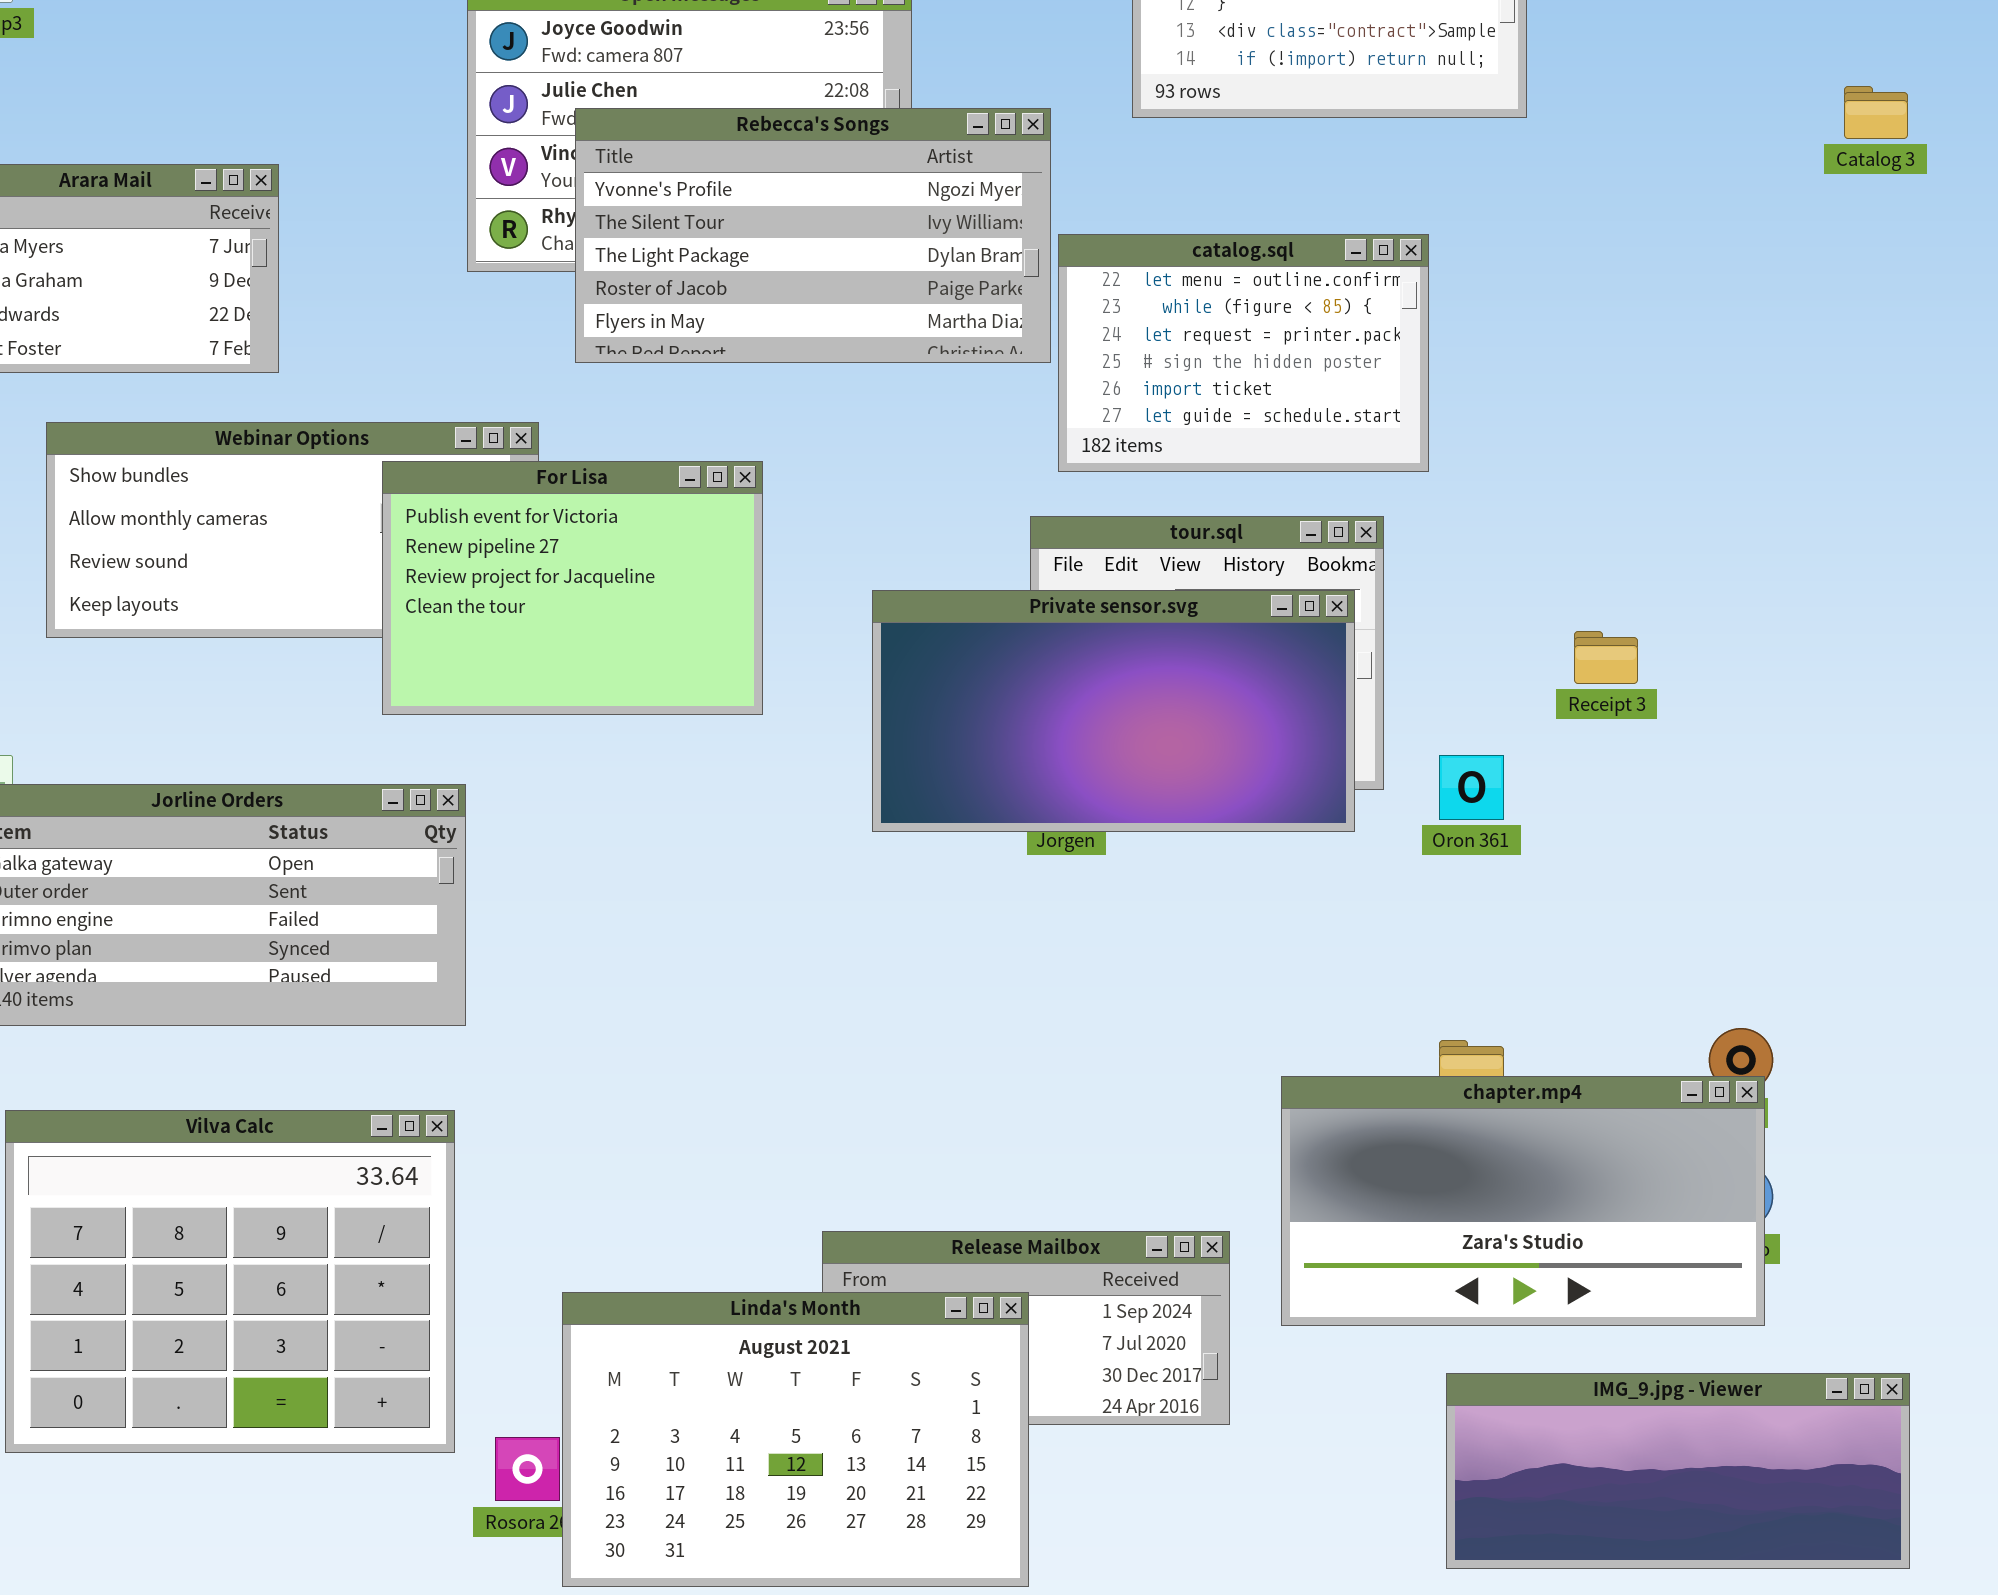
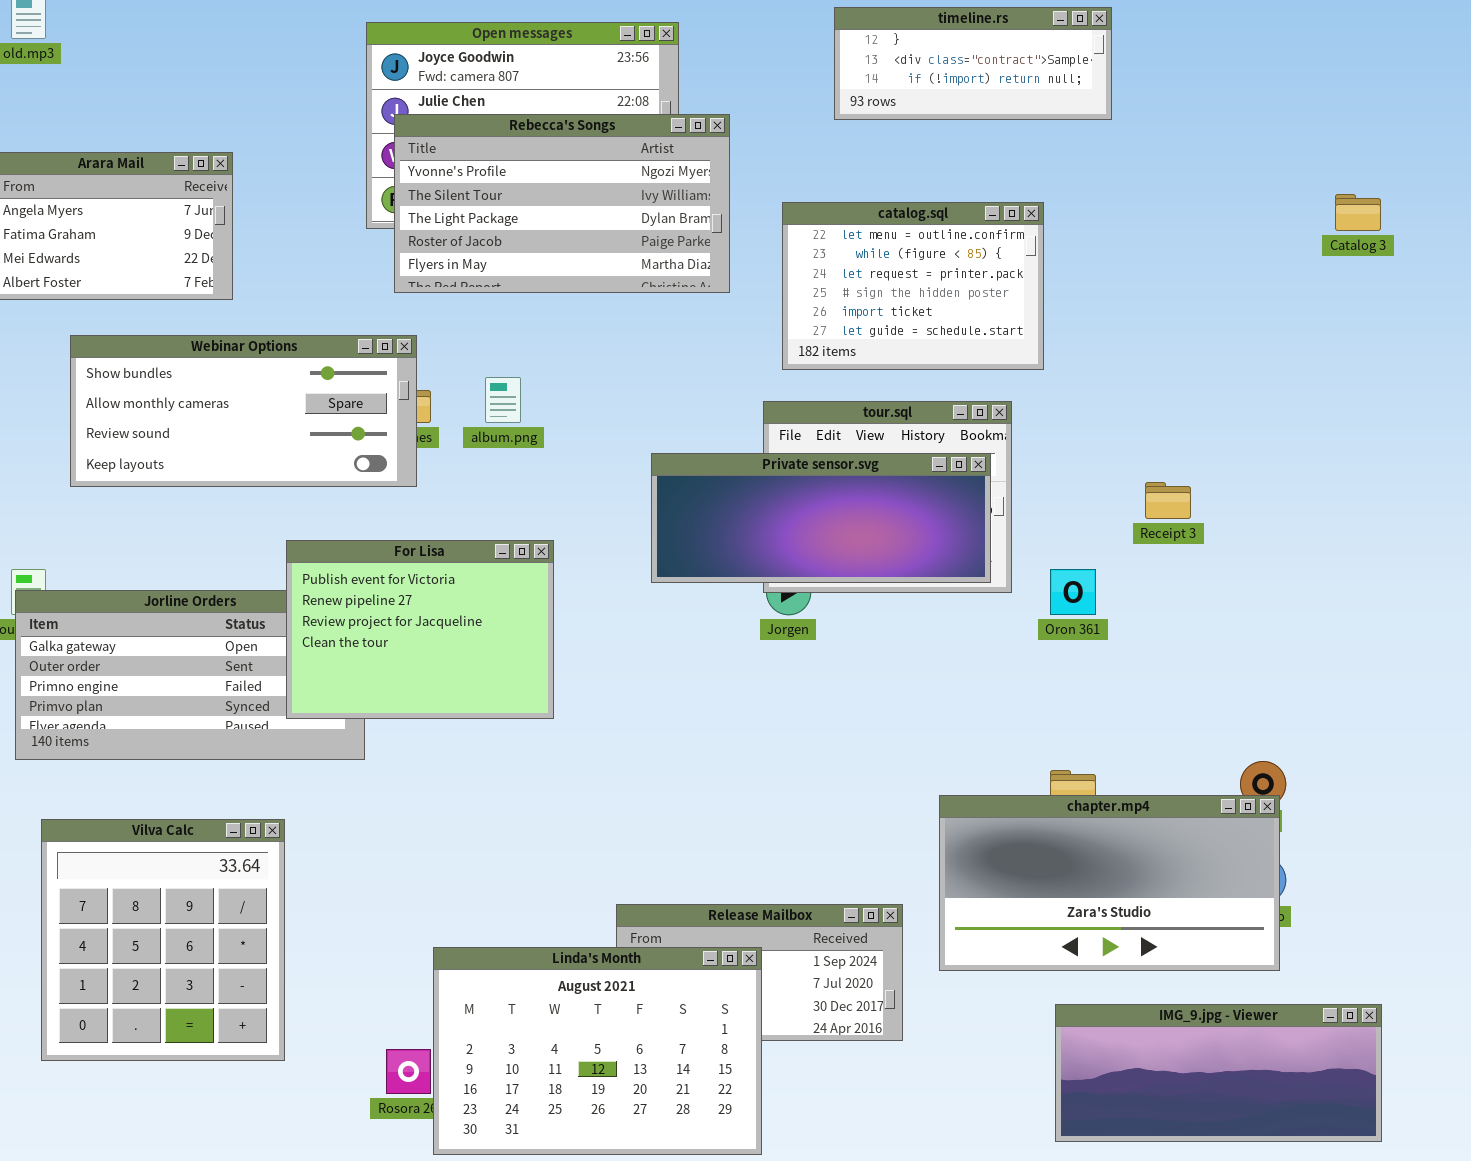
Catalog 3: [1844,86,1908,139] -> [1335,194,1381,231], moved
Rebecca's Songs: [575,108,1051,363] -> [394,114,730,293], moved
For Lisa: [382,461,763,715] -> [286,540,554,719], moved
Private sensor.svg: [872,590,1355,832] -> [651,453,991,583], resized
Vilva Calc: [5,1110,455,1453] -> [41,819,285,1061], resized

